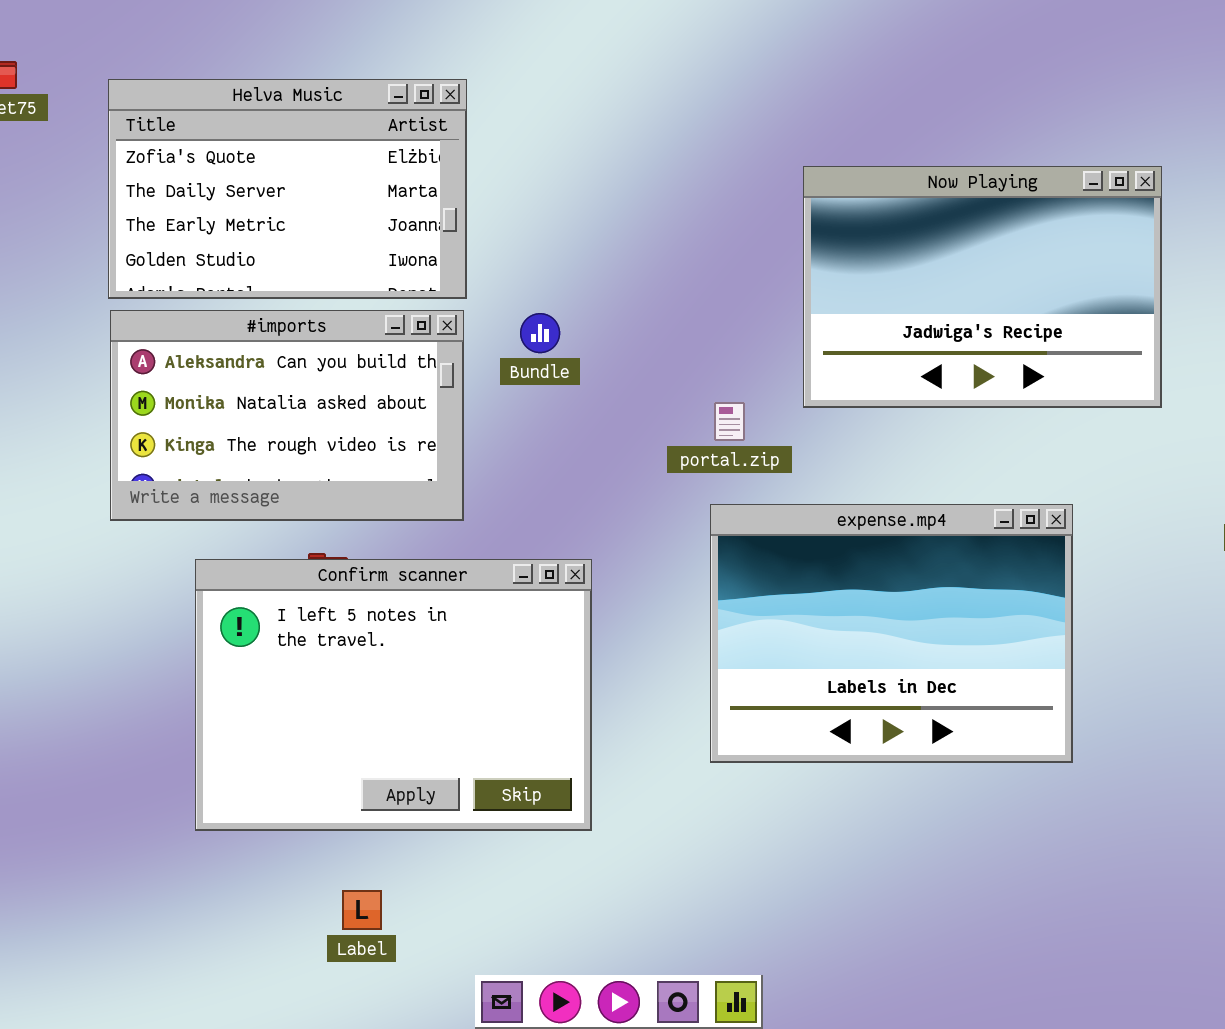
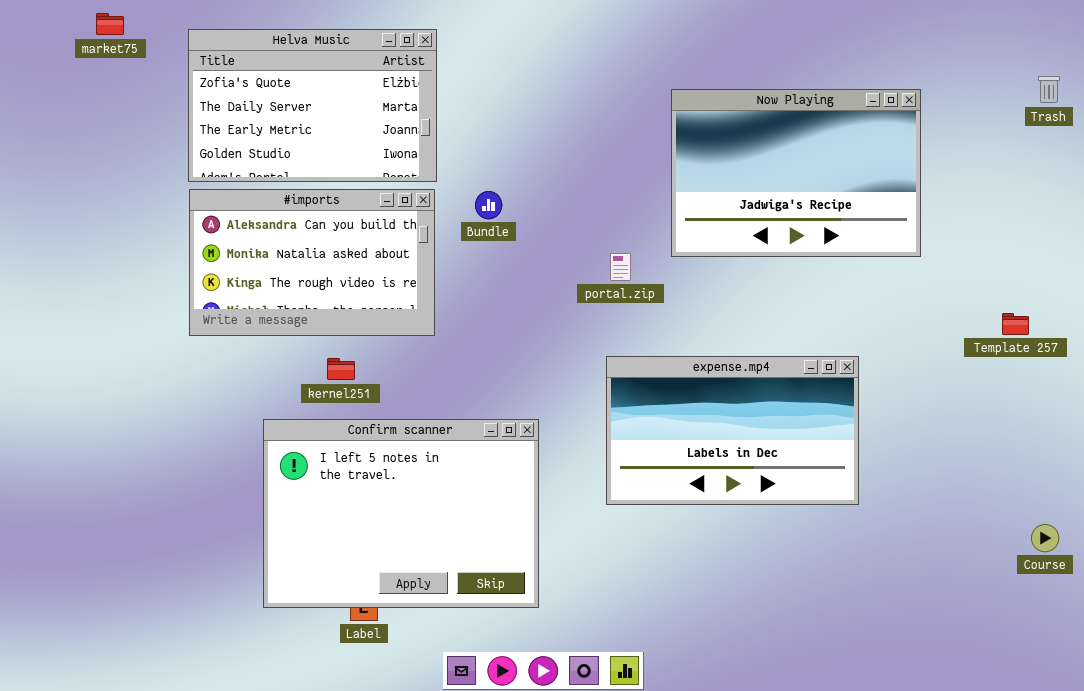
expense.mp4: [710,504,1073,763] -> [606,356,859,505], resized
Confirm scanner: [195,559,592,831] -> [263,419,539,608], moved

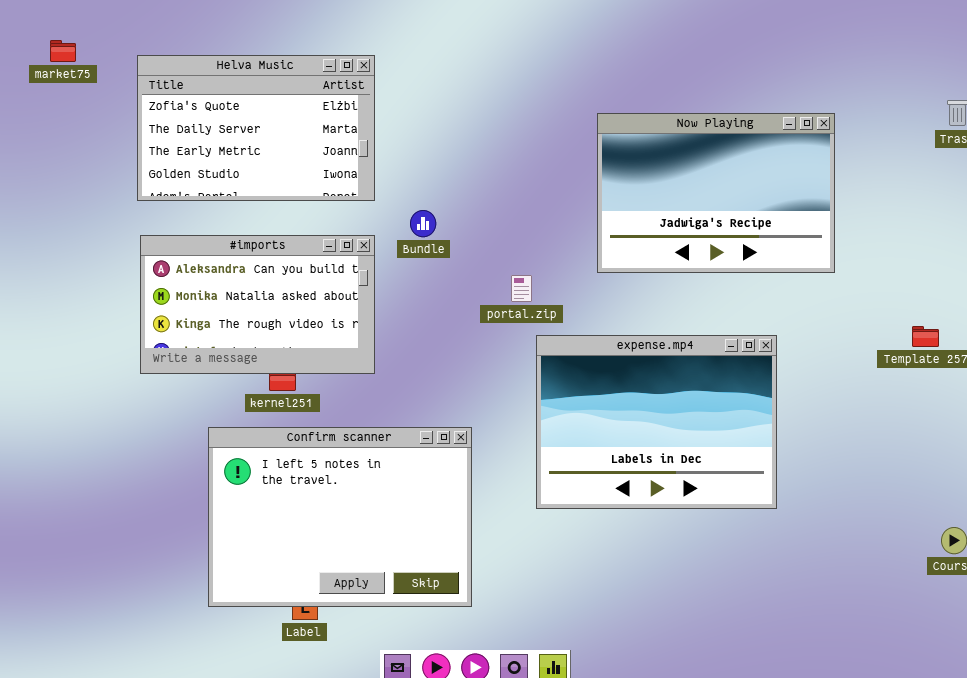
#imports: [189,189,435,336] -> [140,235,375,374], moved
portal.zip: [610,253,631,281] -> [511,275,532,302], moved
expense.mp4: [606,356,859,505] -> [536,335,777,509], resized

